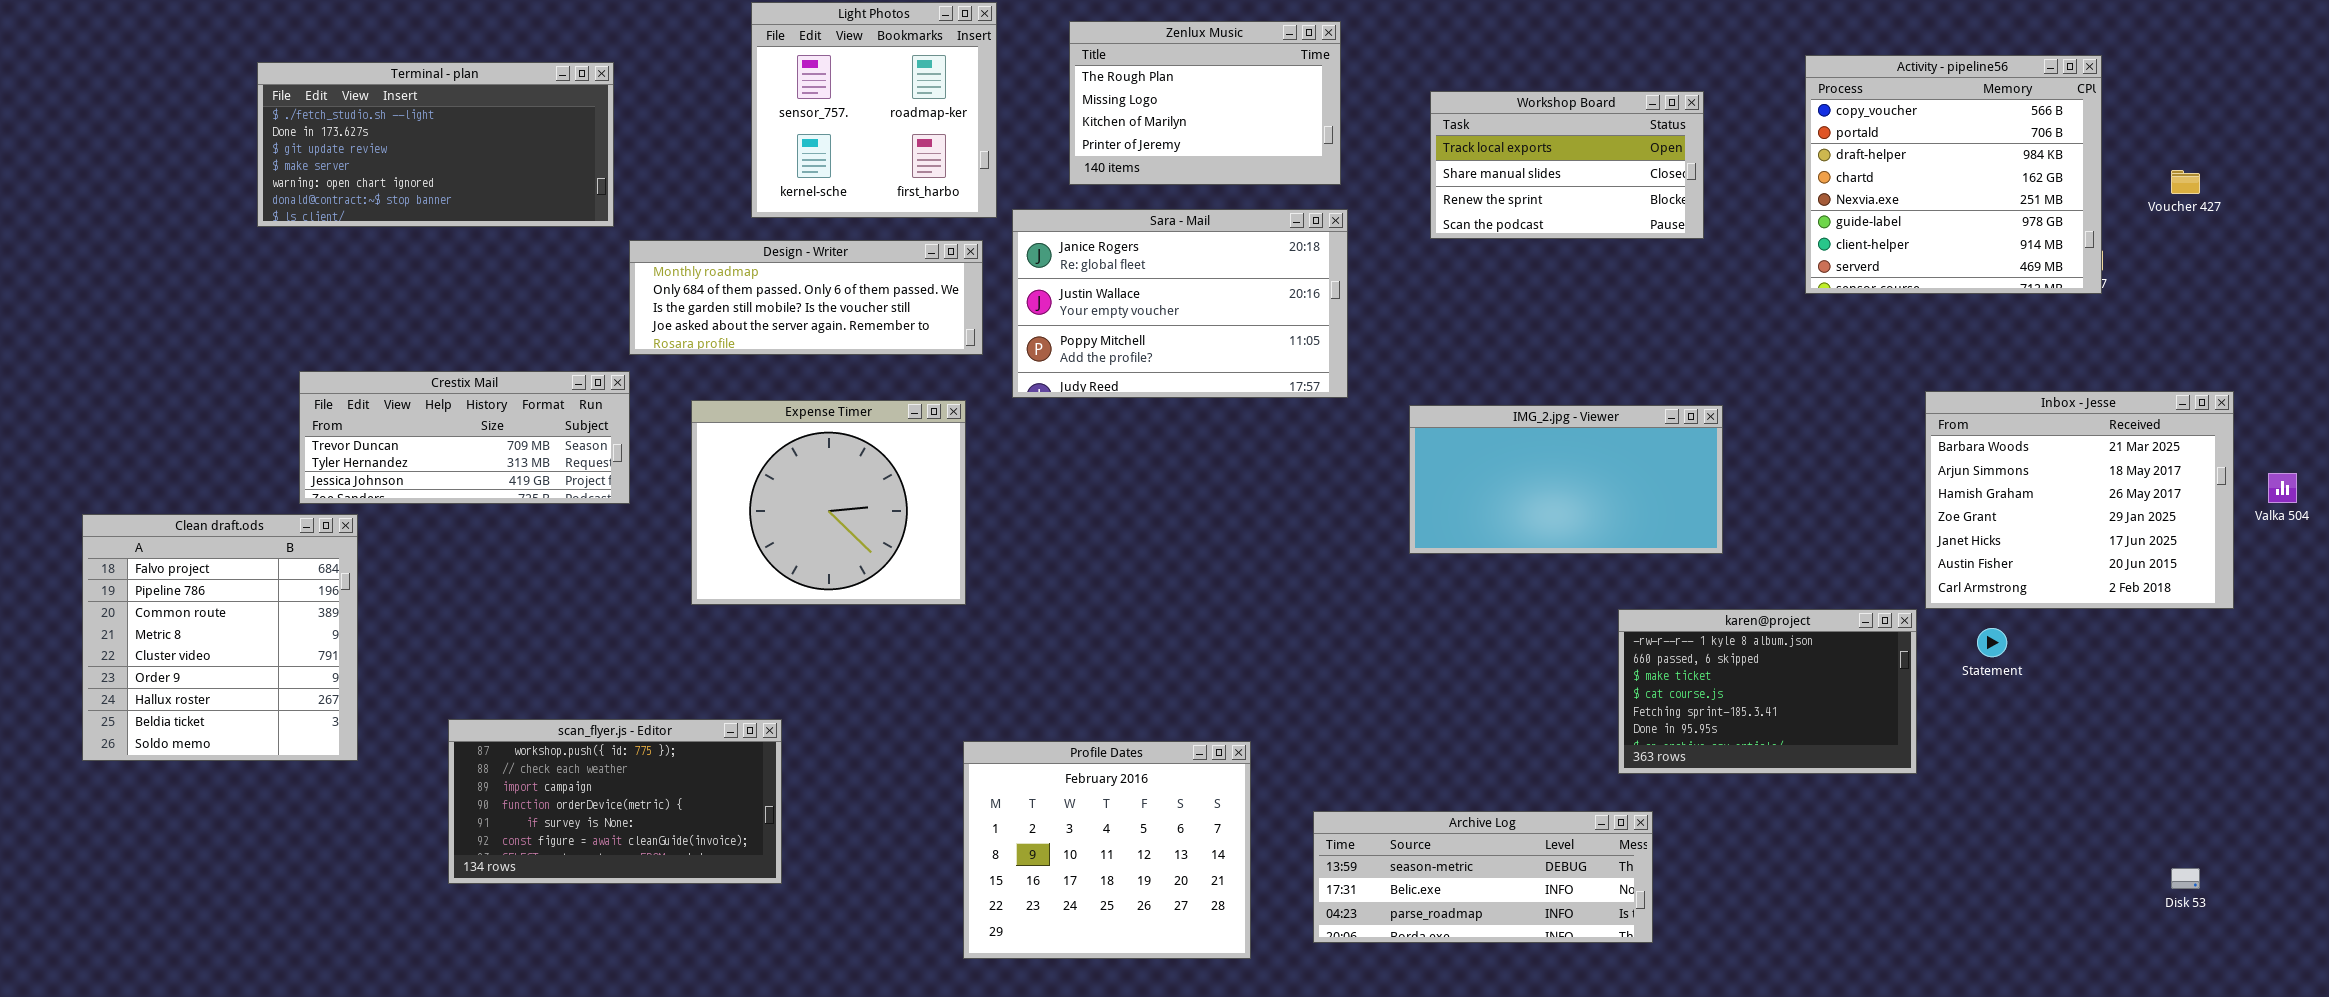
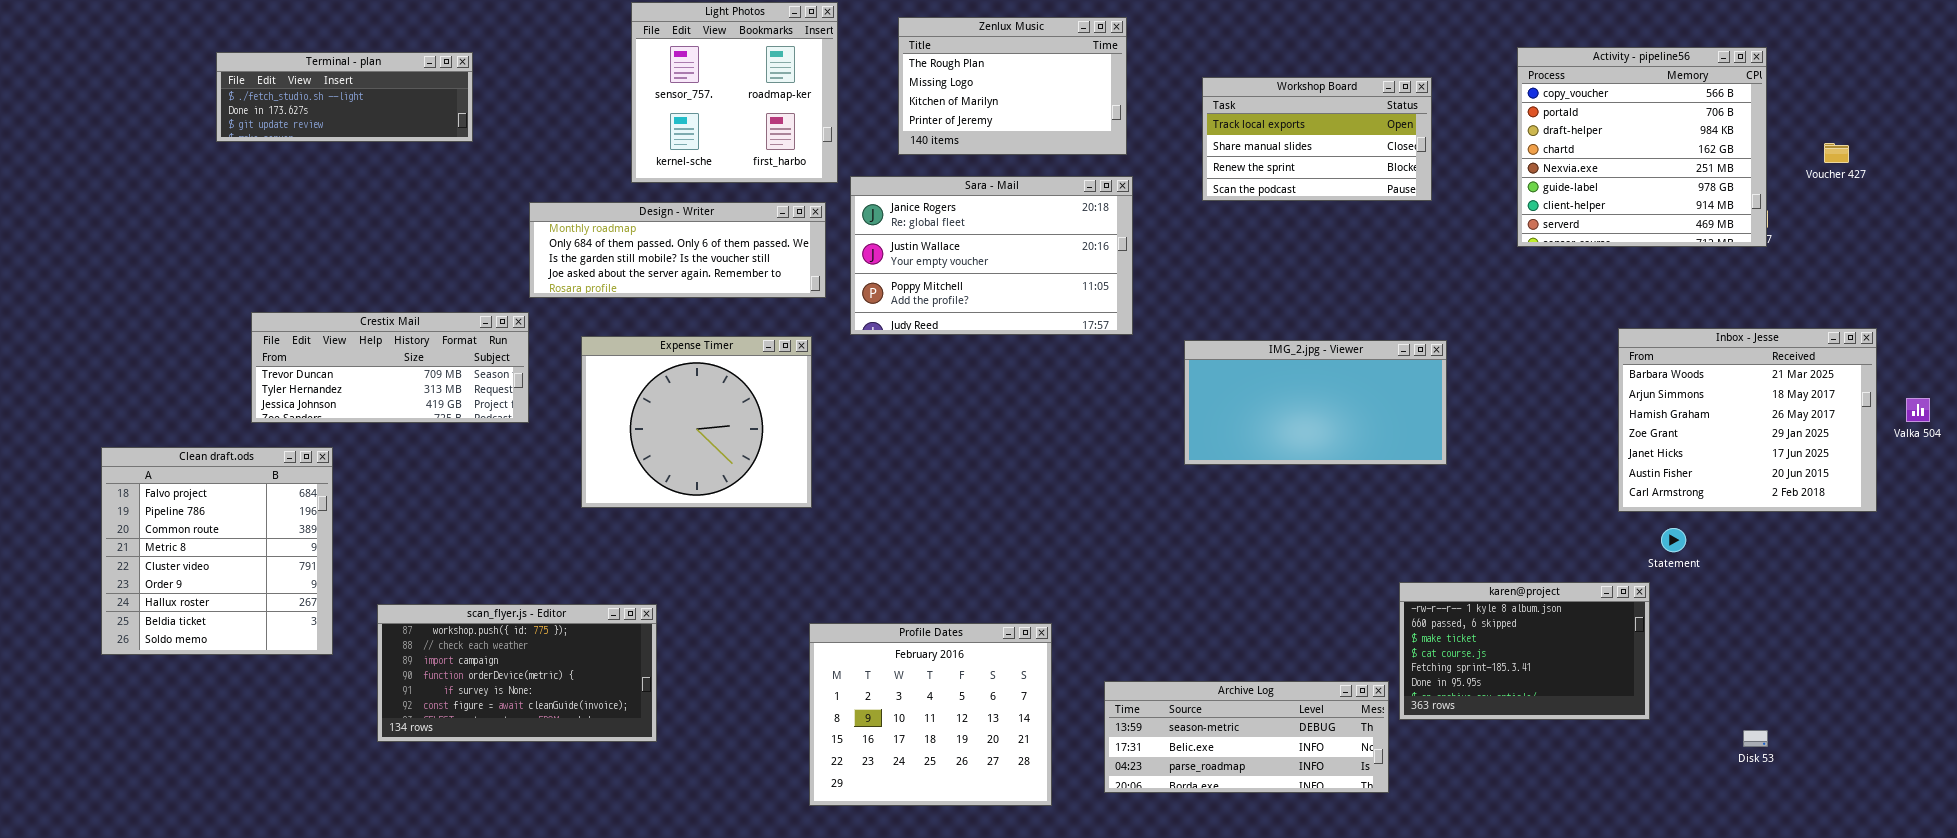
Terminal - plan: [257,62,614,227] -> [216,52,473,142], resized
Clean draft.ods: [82,514,358,761] -> [101,447,333,655], moved
karen@project: [1618,609,1917,774] -> [1399,582,1650,720], moved
Disk 53: [2171,868,2200,889] -> [1743,730,1768,747], moved

